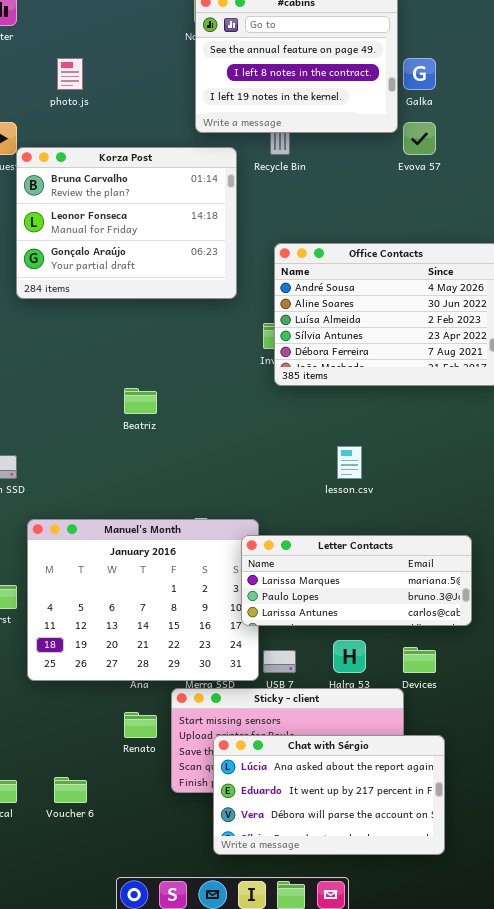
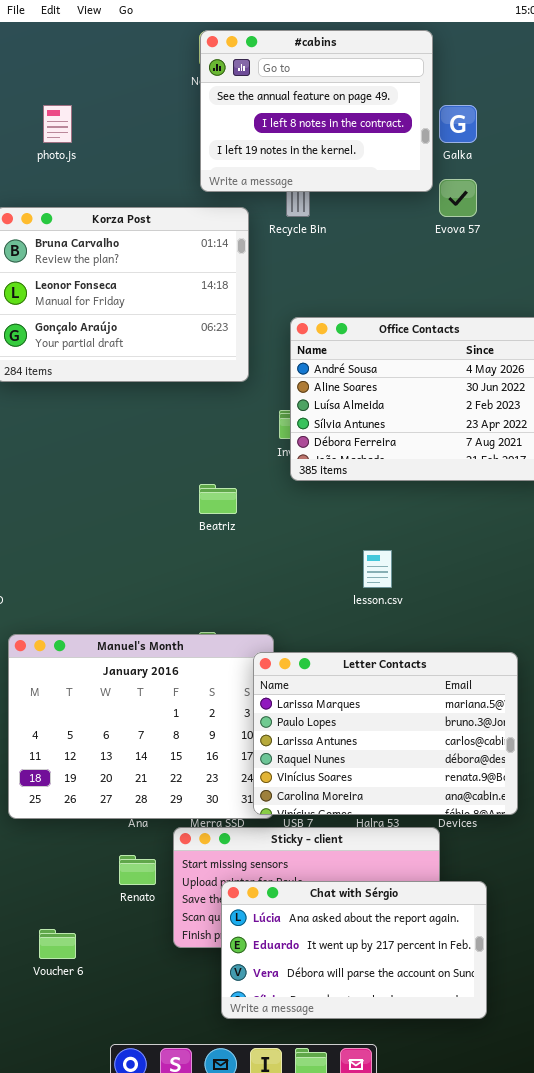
Beatriz: [124,388,157,414] -> [199,484,237,514], moved
Letter Contacts: [241,535,472,626] -> [253,652,518,815], resized

